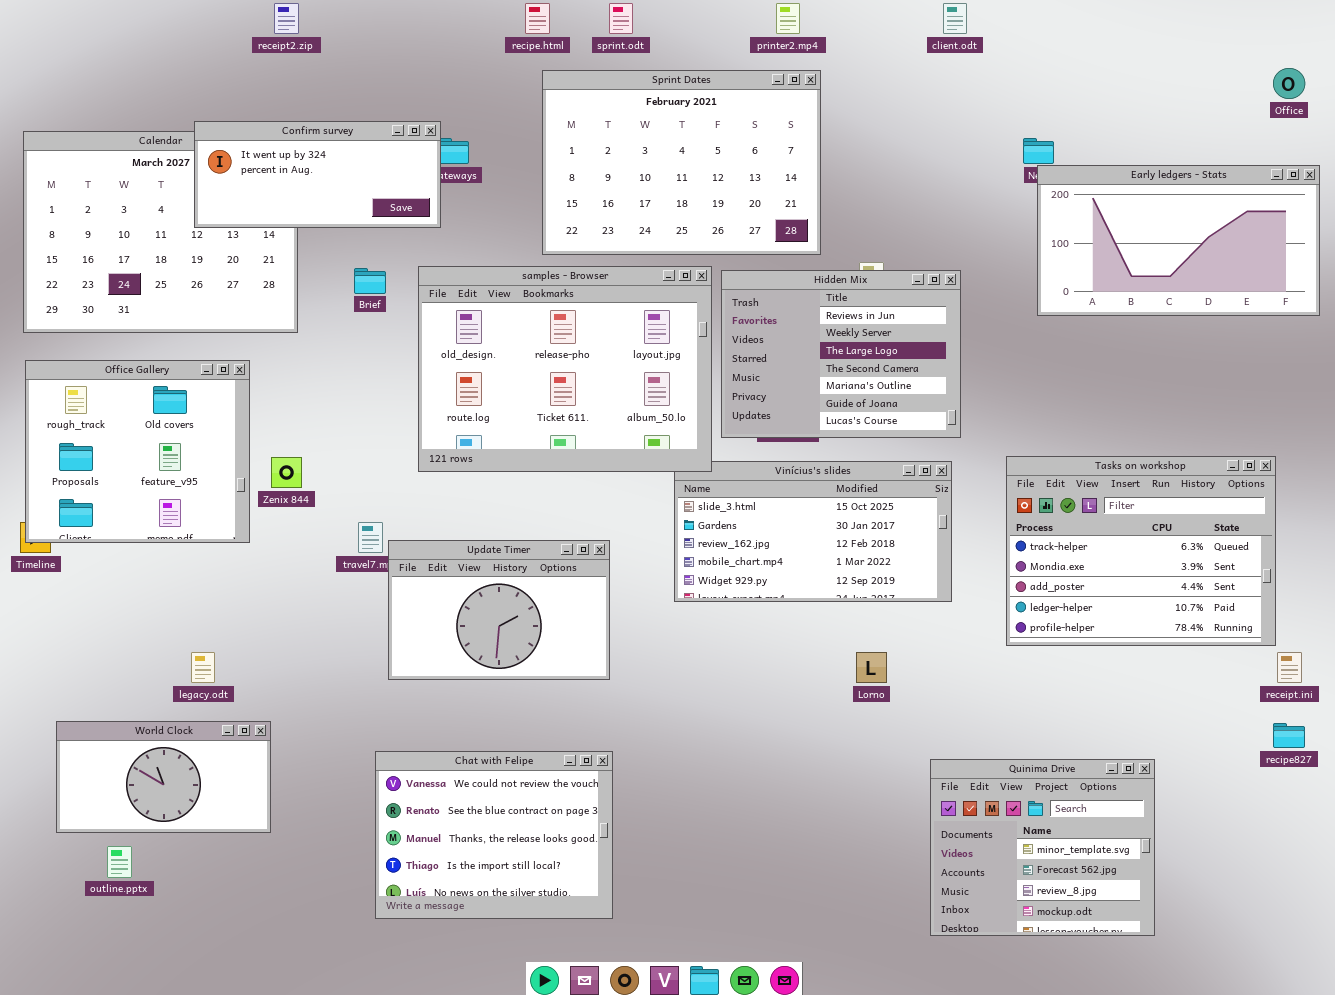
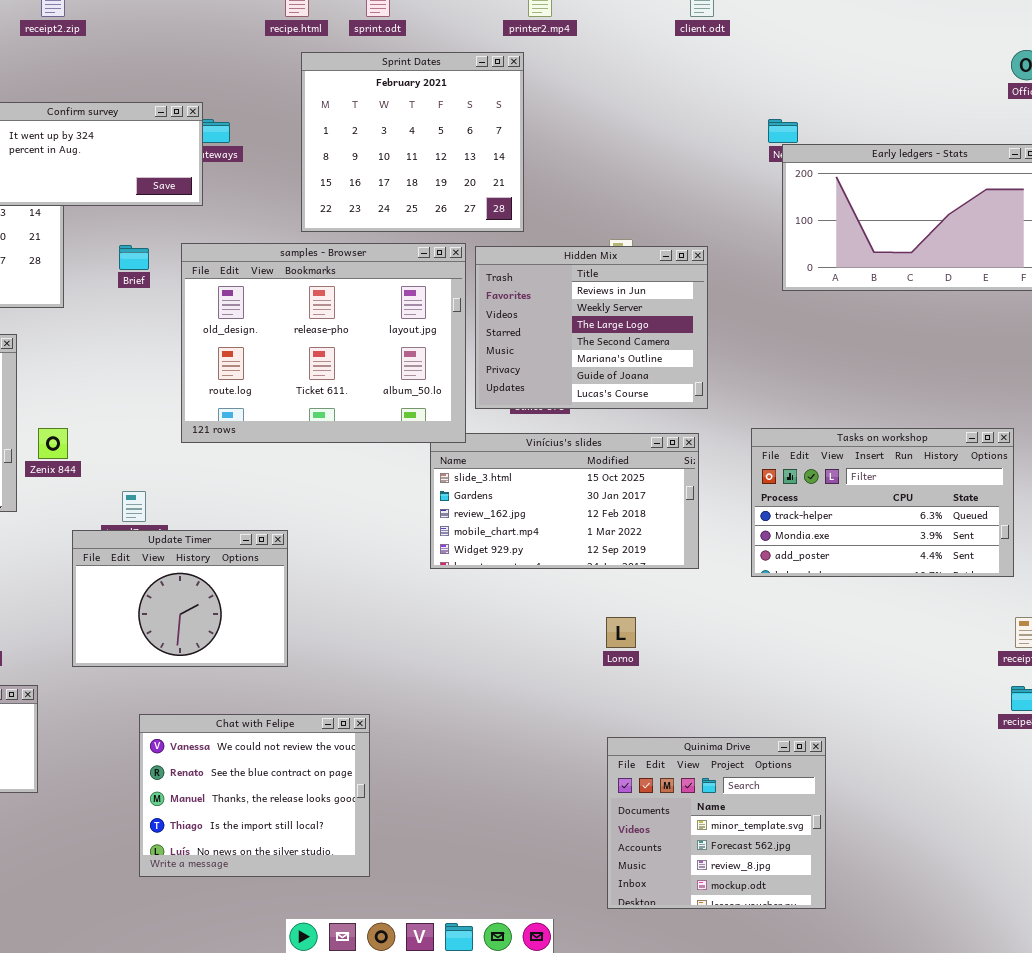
Sprint Dates: [542,70,821,255] -> [301,52,524,232], resized
Tasks on workshop: [1006,456,1276,646] -> [751,428,1014,577], resized
Update Timer: [388,540,610,680] -> [72,530,288,667], moved
Quinima Drive: [930,759,1155,936] -> [607,737,826,909], moved

